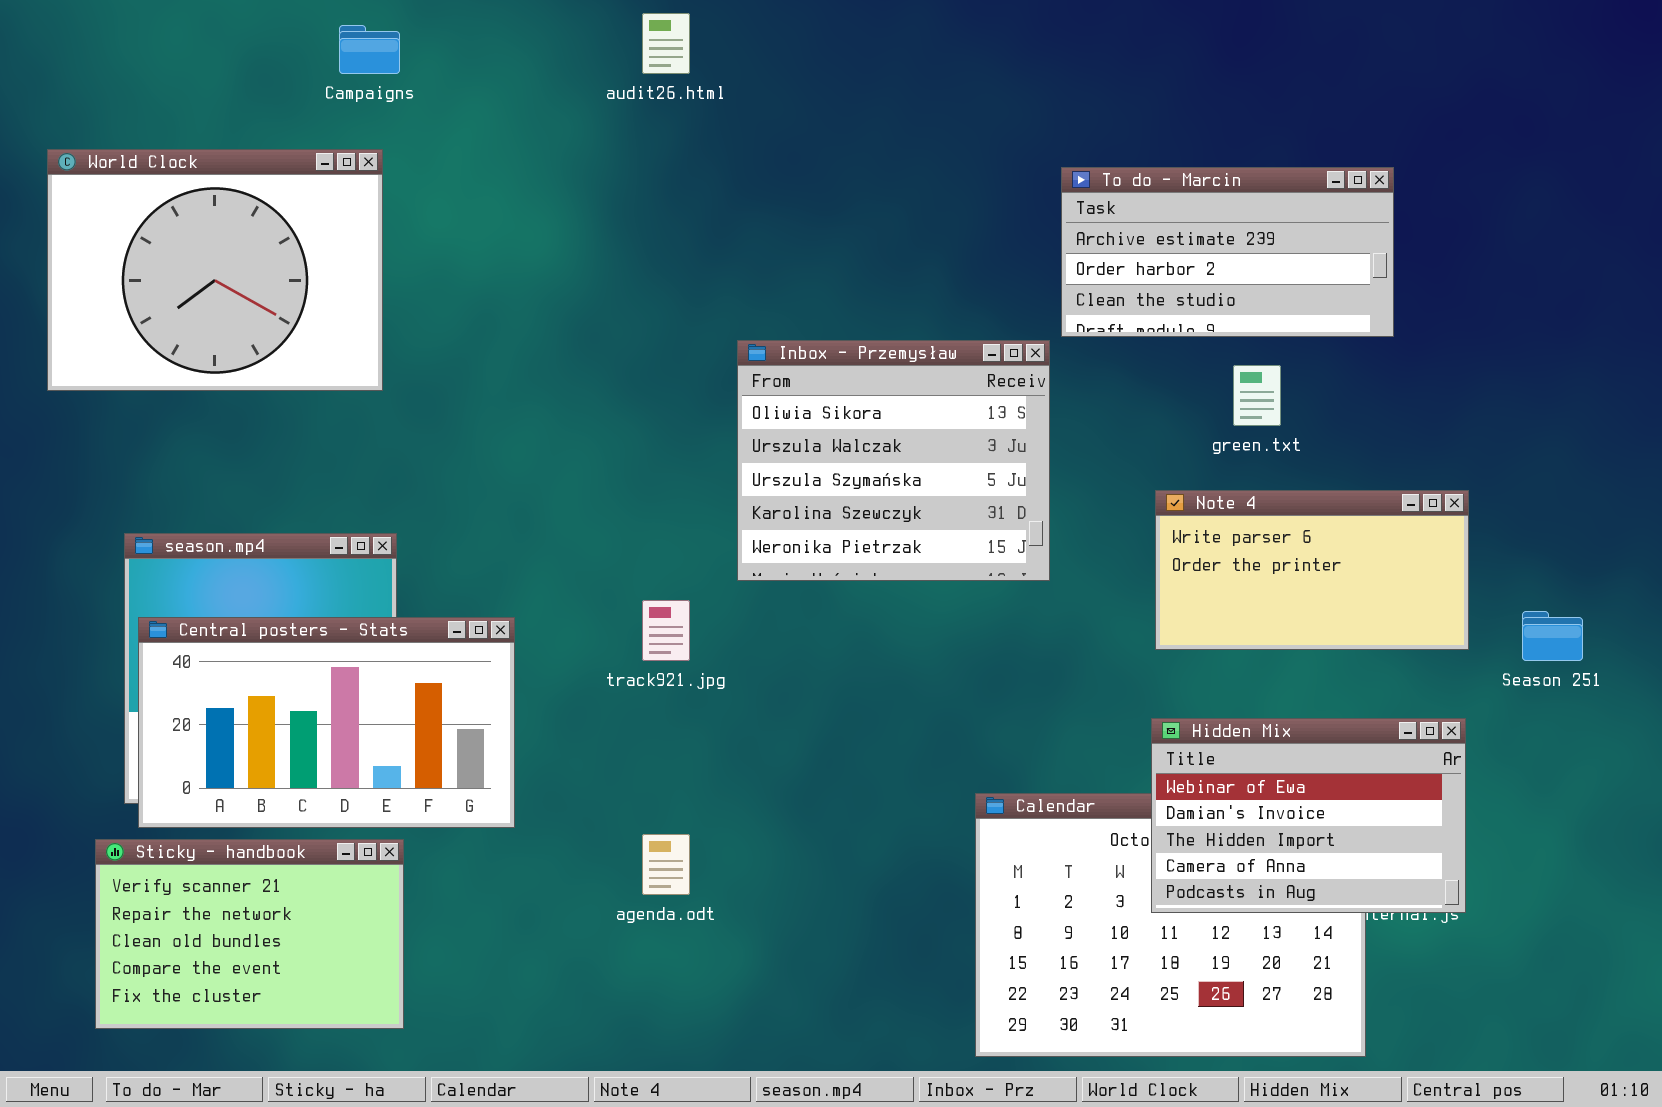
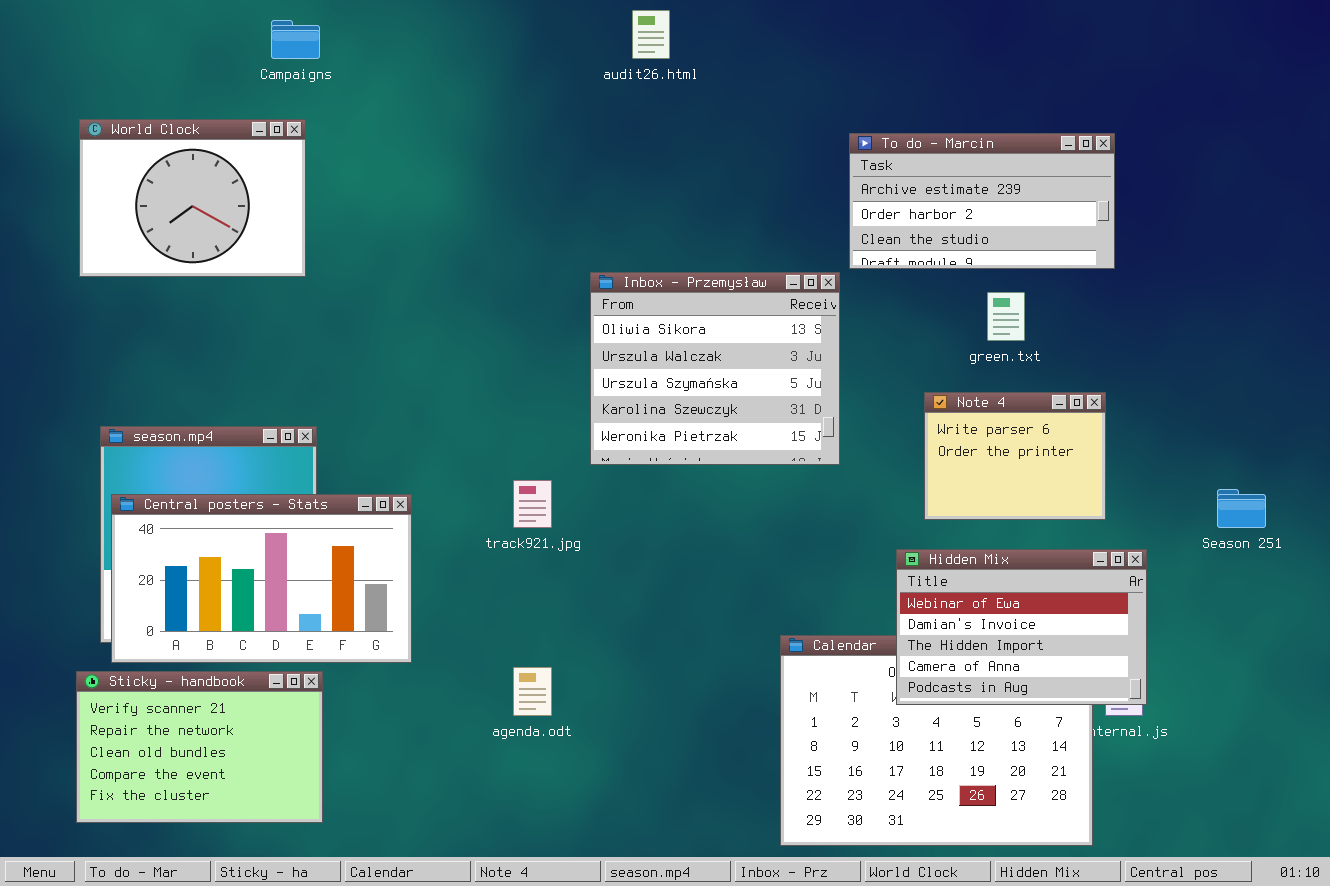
audit26.html: [642,13,690,74] -> [632,10,670,59], moved
World Clock: [47,149,383,391] -> [79,119,306,277], resized
Note 4: [1155,490,1469,650] -> [924,392,1106,520], resized
Hidden Mix: [1151,718,1466,913] -> [896,549,1147,705], moved

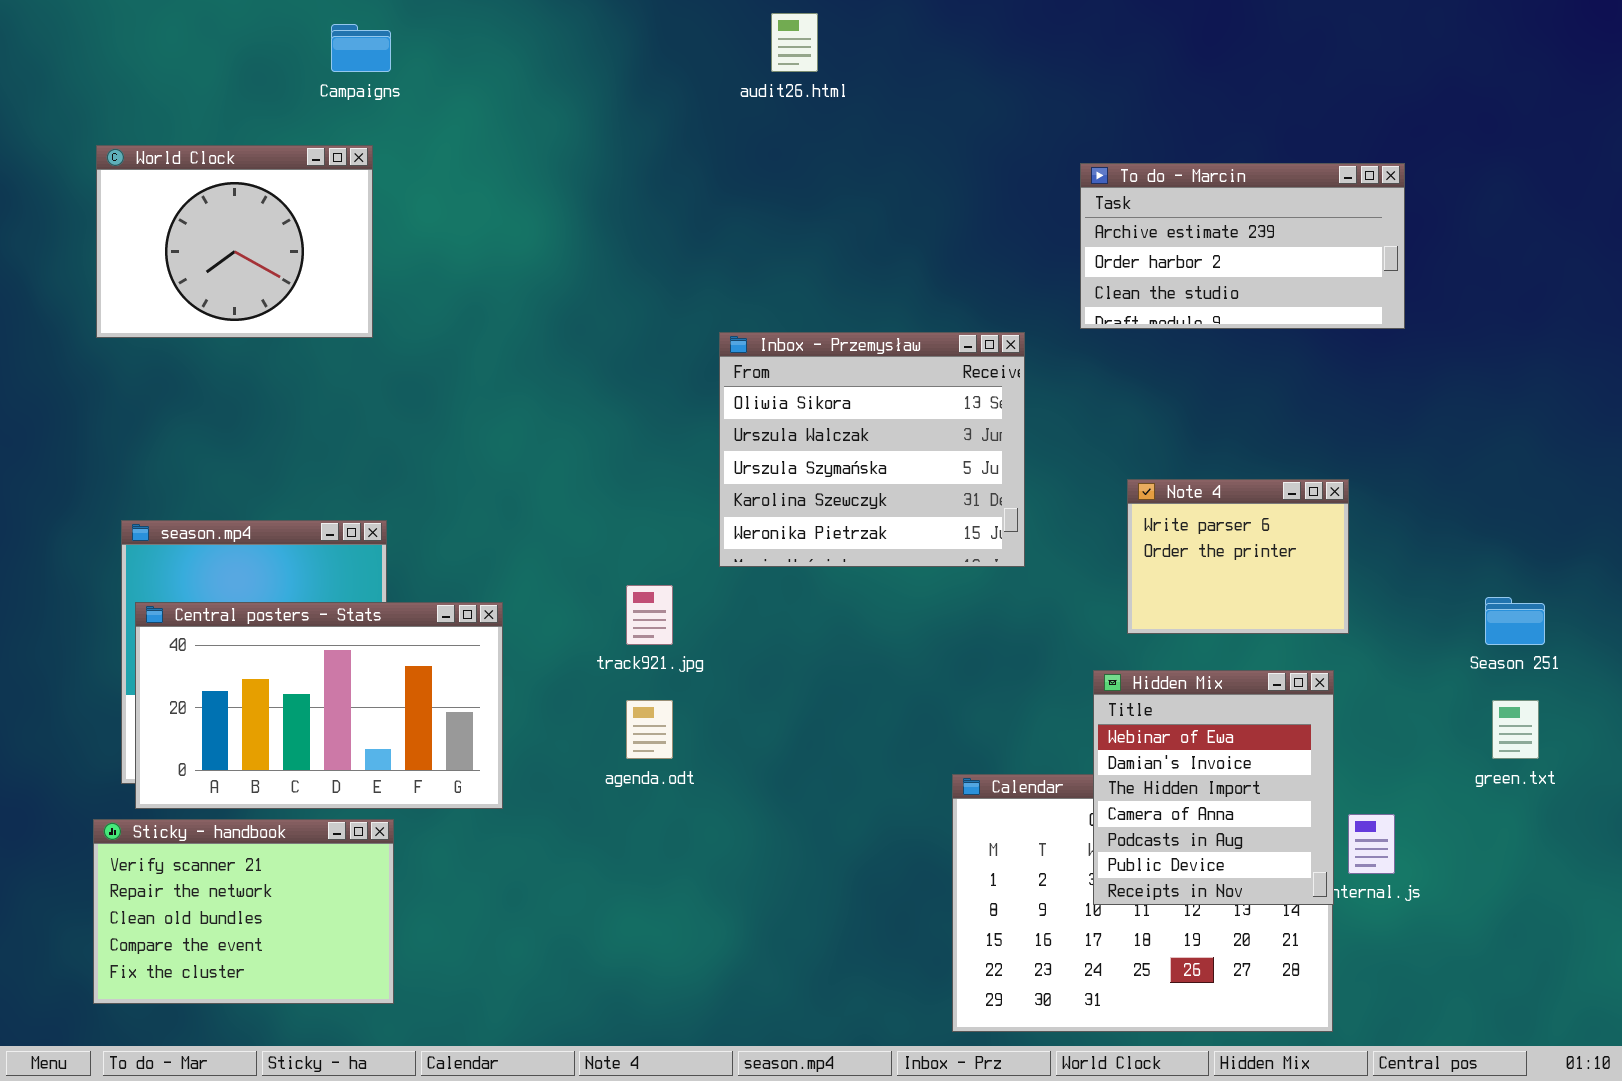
To do - Marcin: [849,133,1115,269] -> [1080,163,1405,329], moved
green.txt: [987,292,1025,341] -> [1492,700,1539,759], moved
Hidden Mix: [896,549,1147,705] -> [1093,670,1334,905], resized
agenda.odt: [513,667,552,716] -> [626,700,673,759], moved

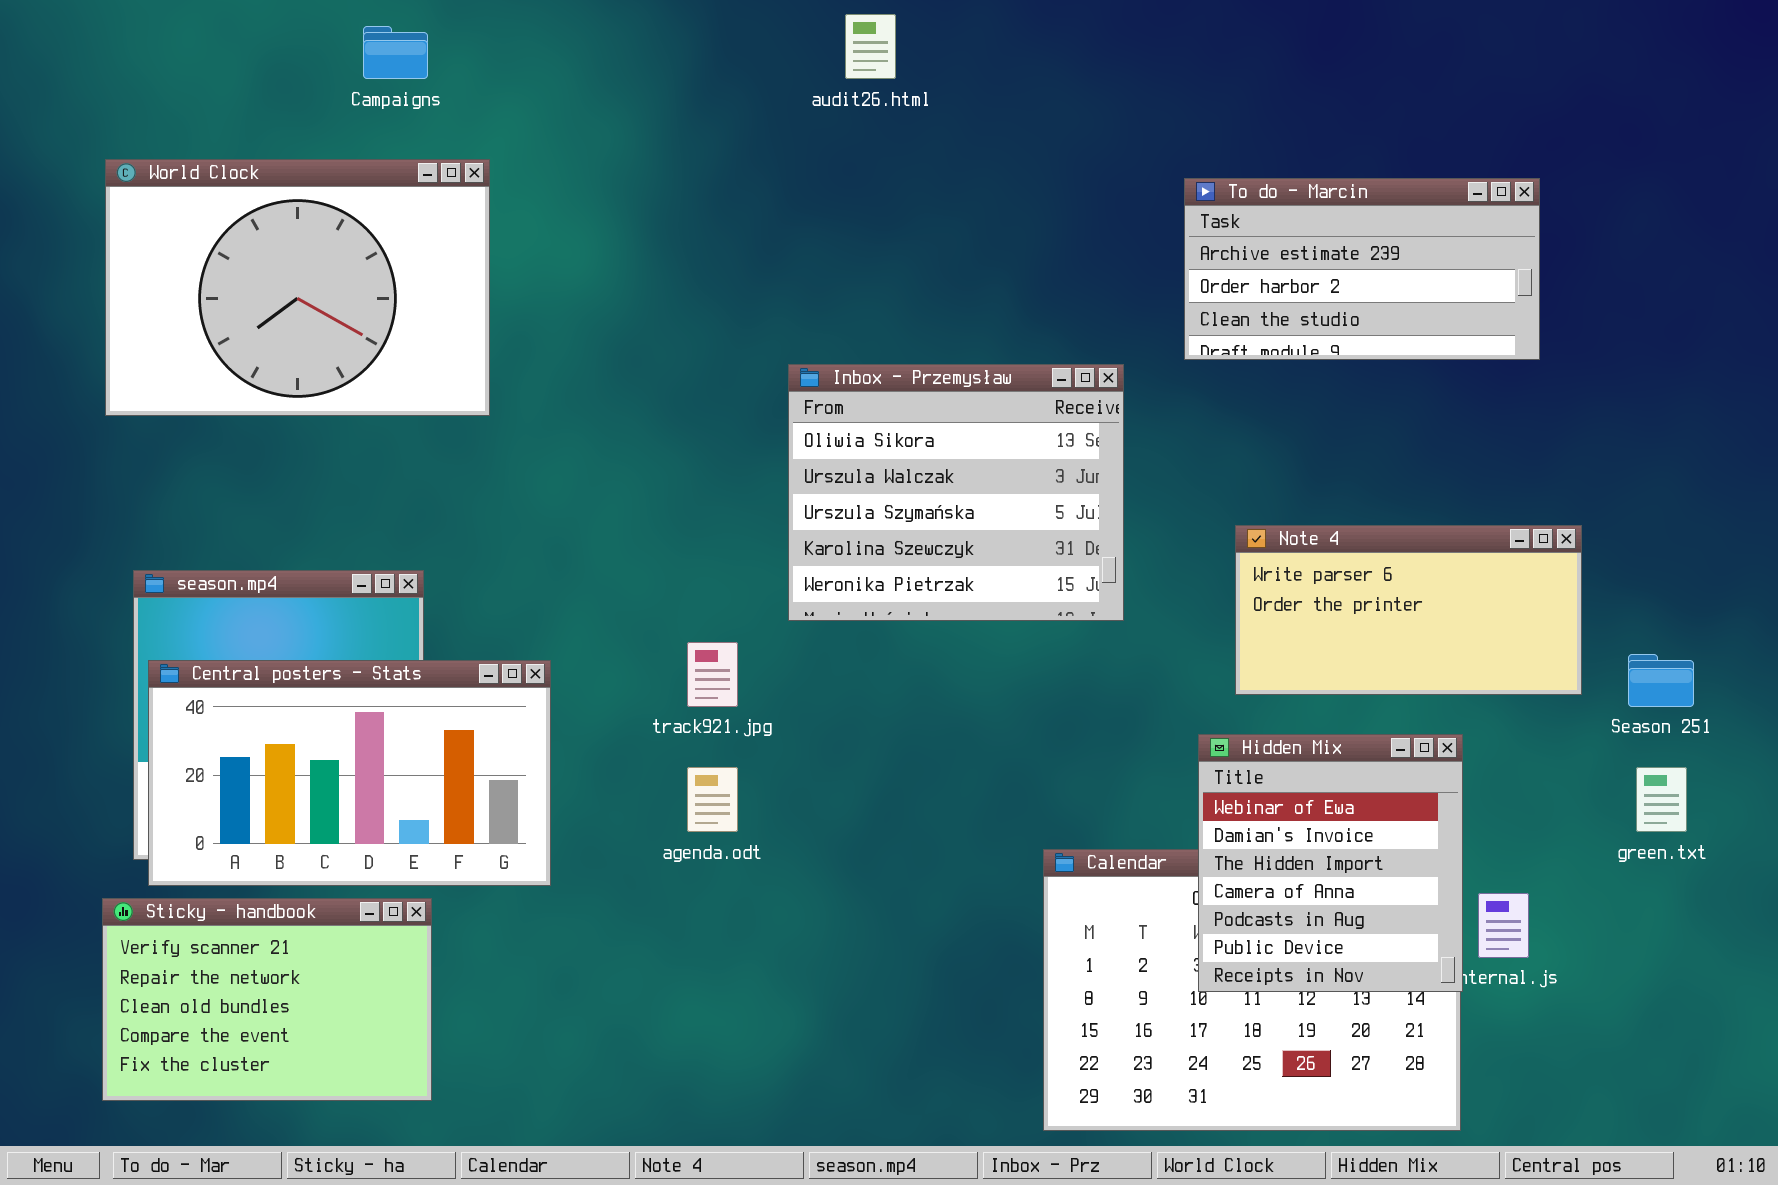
World Clock: [96,145,373,338] -> [105,159,490,416], resized
Note 4: [1127,479,1349,634] -> [1235,525,1582,695], resized

